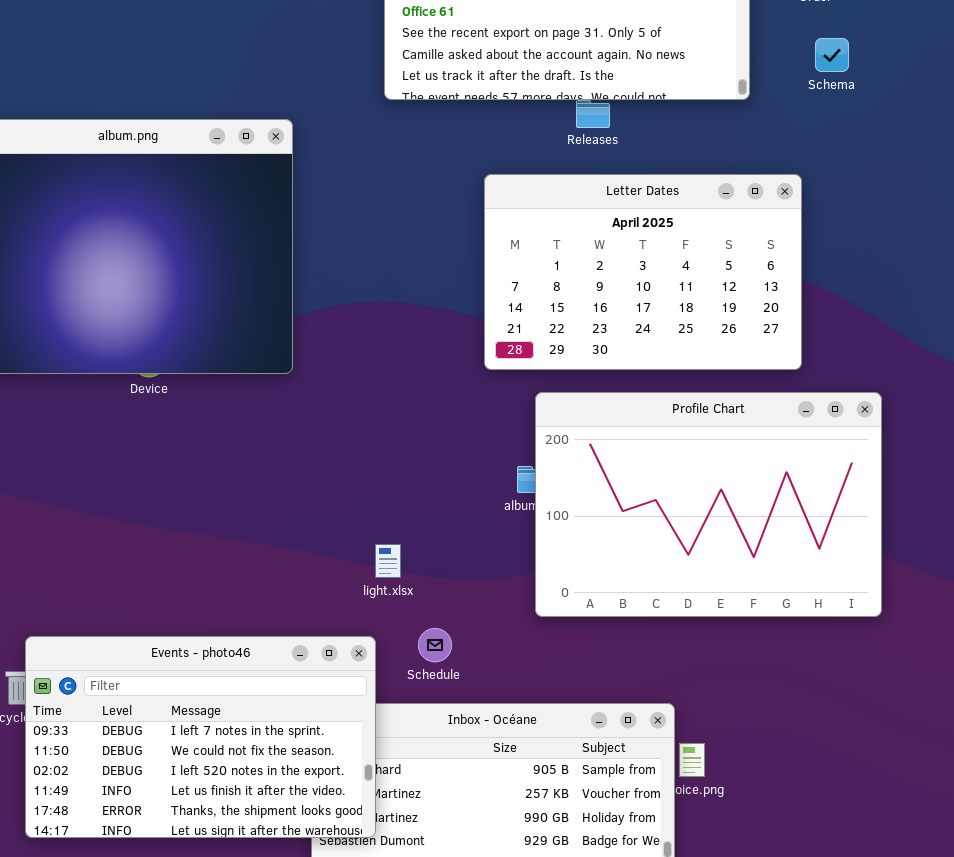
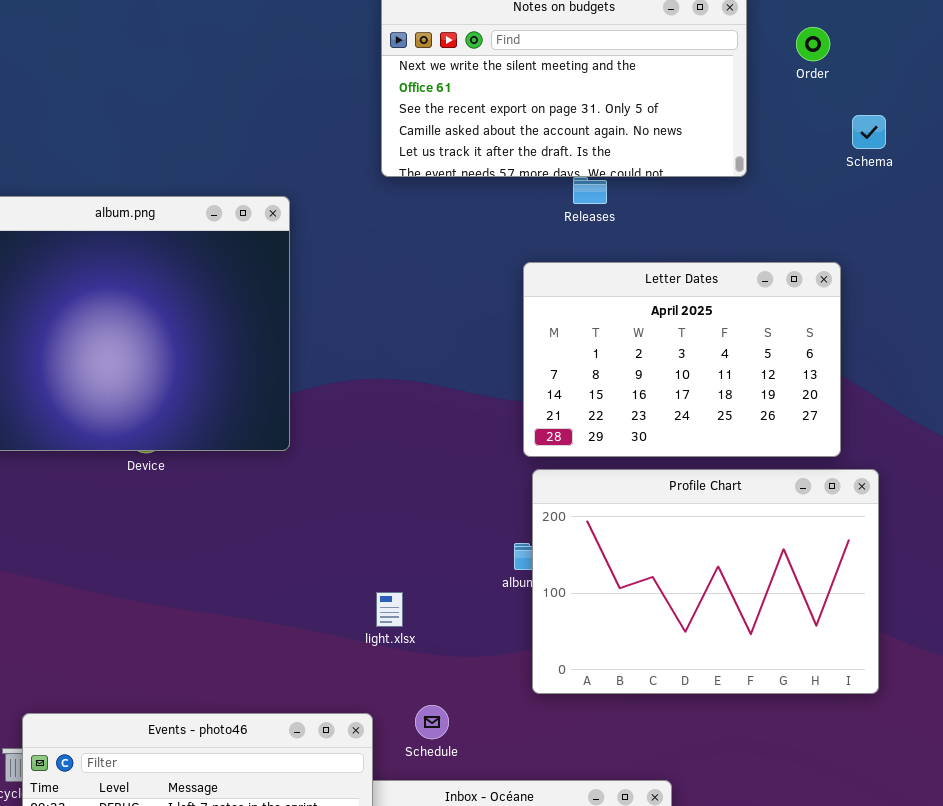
Schema: [815,38,849,72] -> [852,115,886,149], moved
Letter Dates: [484,174,802,370] -> [523,262,841,457], moved
light.xlsx: [375,544,401,578] -> [376,592,403,627], moved

